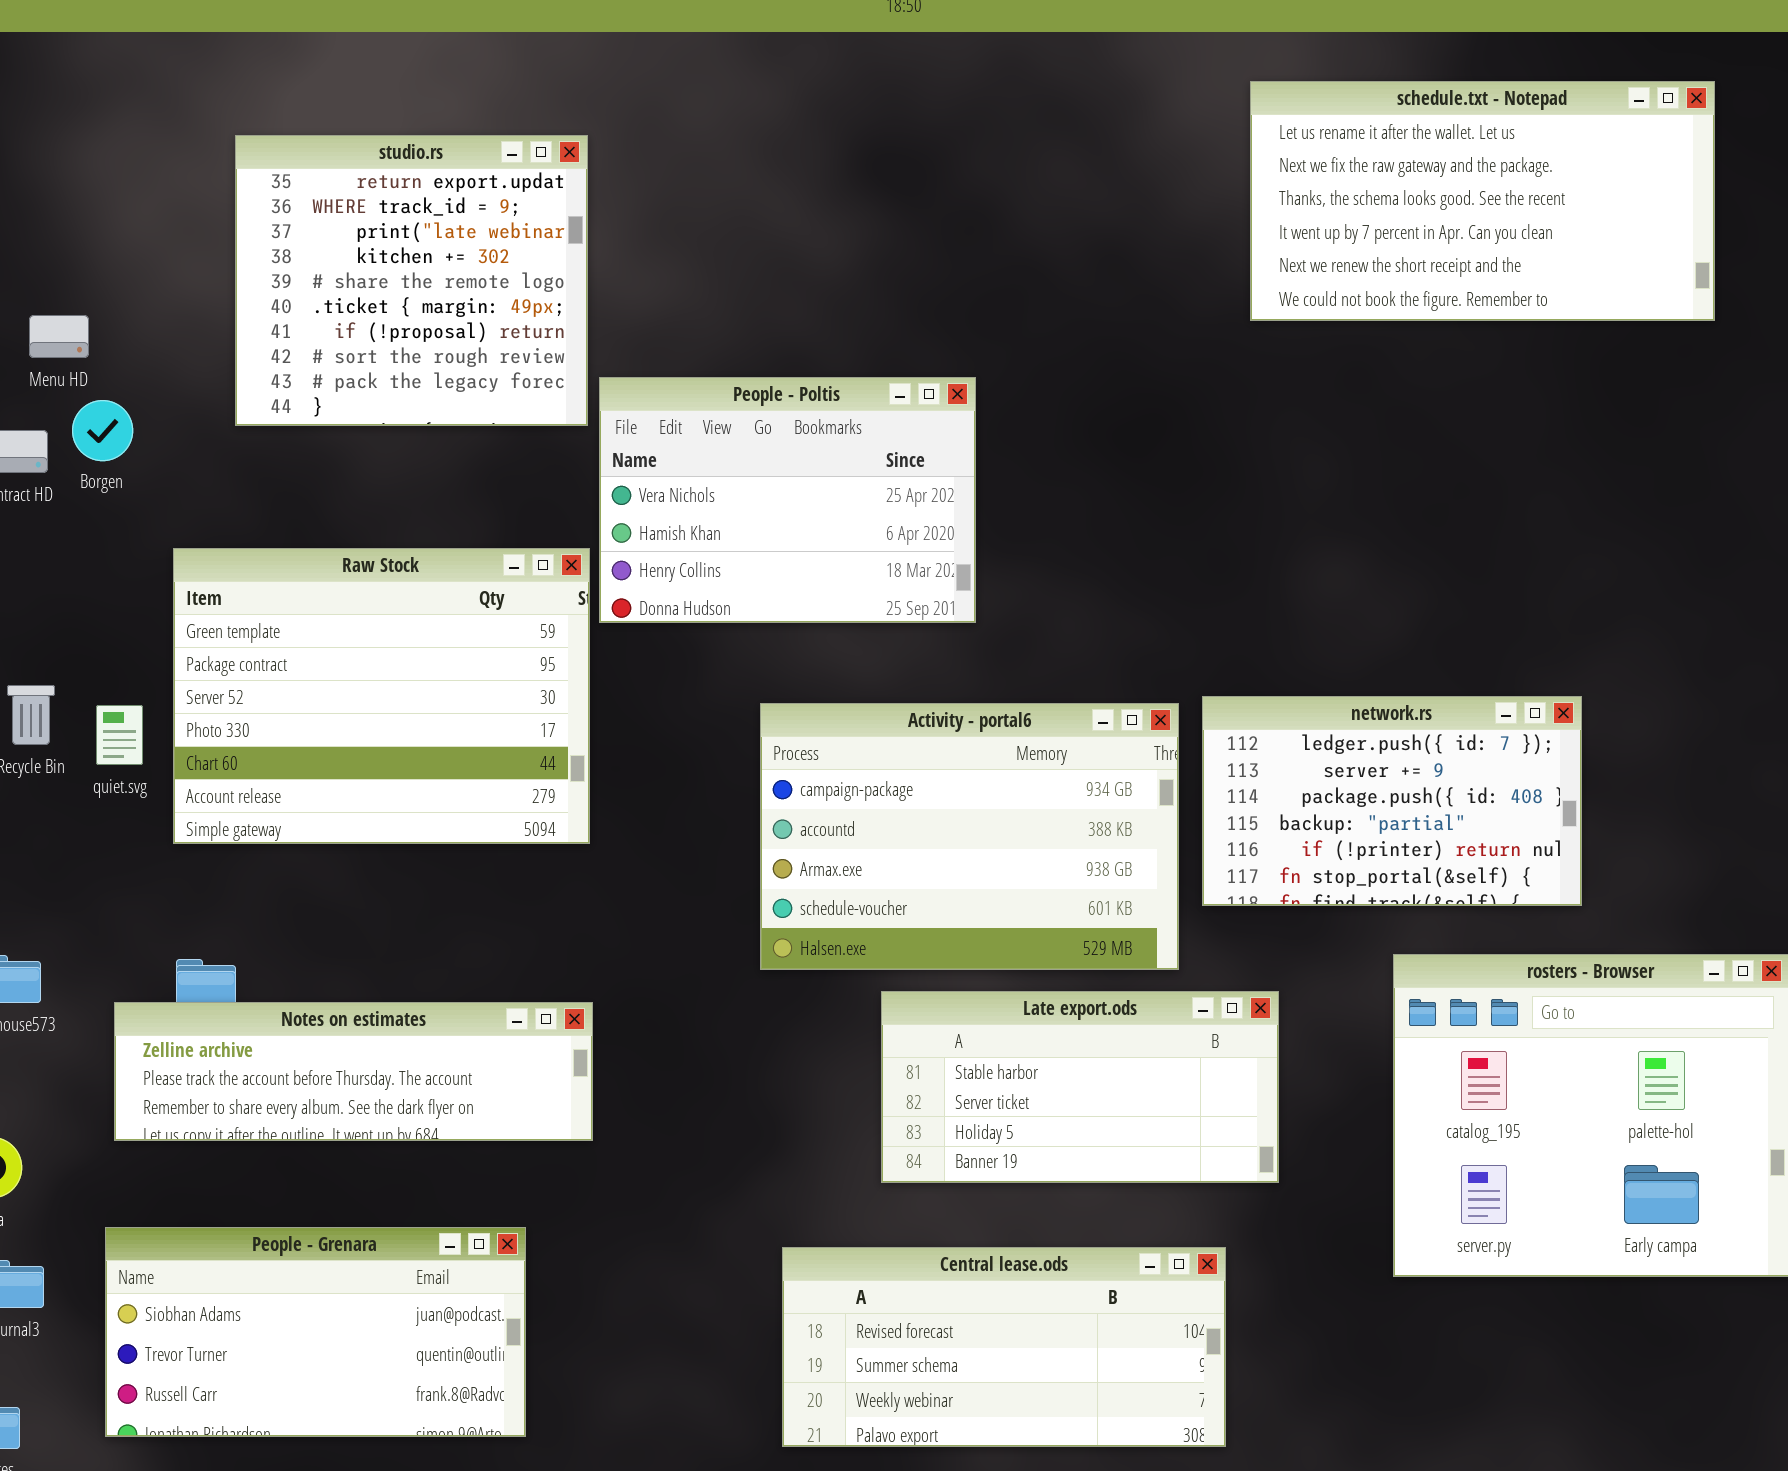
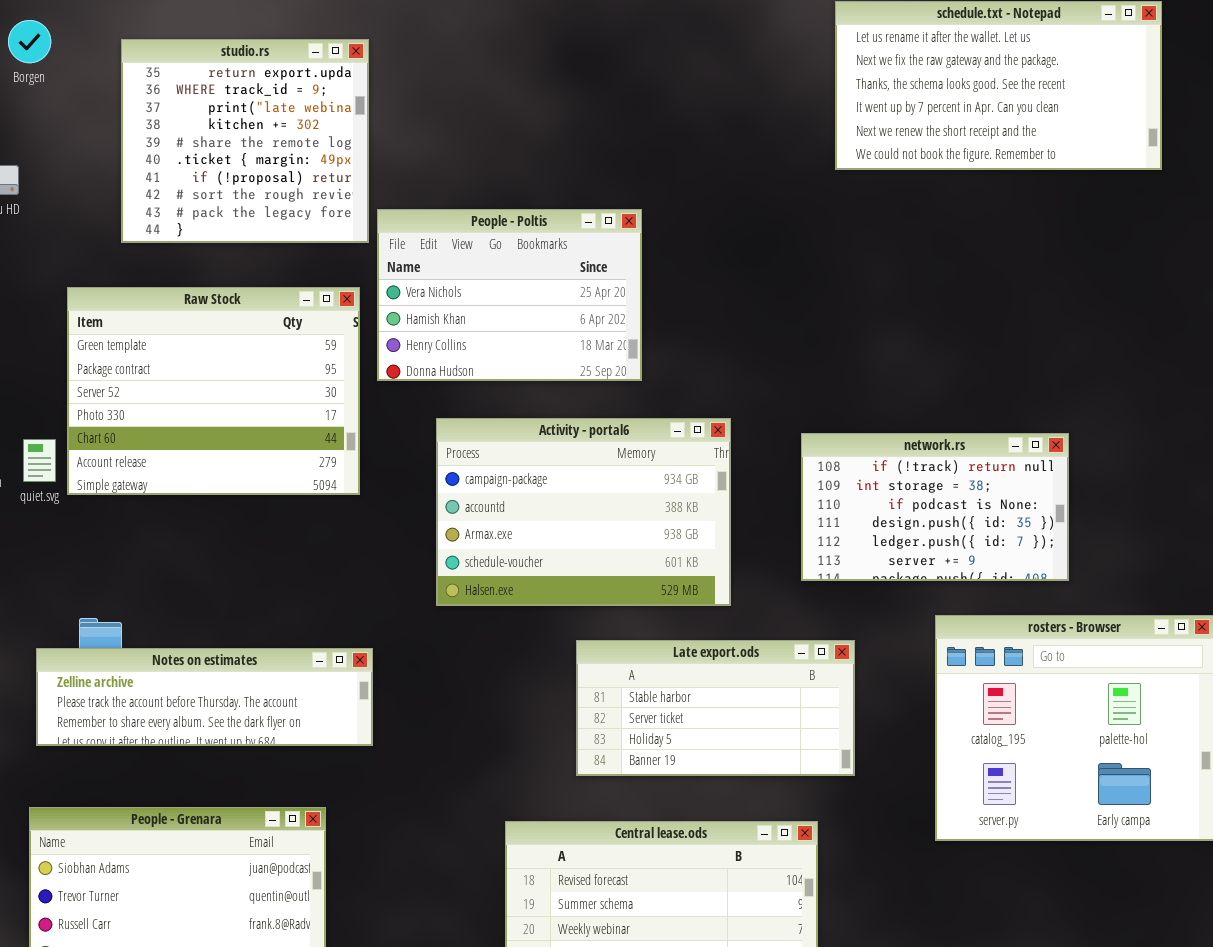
Borgen: [72,400,133,461] -> [8,20,51,63], moved
Raw Stock: [173,548,590,844] -> [67,287,360,495], moved
network.rs: [1202,696,1582,906] -> [801,433,1069,581], scrolled up 4 rows
Activity - portal6: [760,703,1179,970] -> [436,418,731,606], moved

